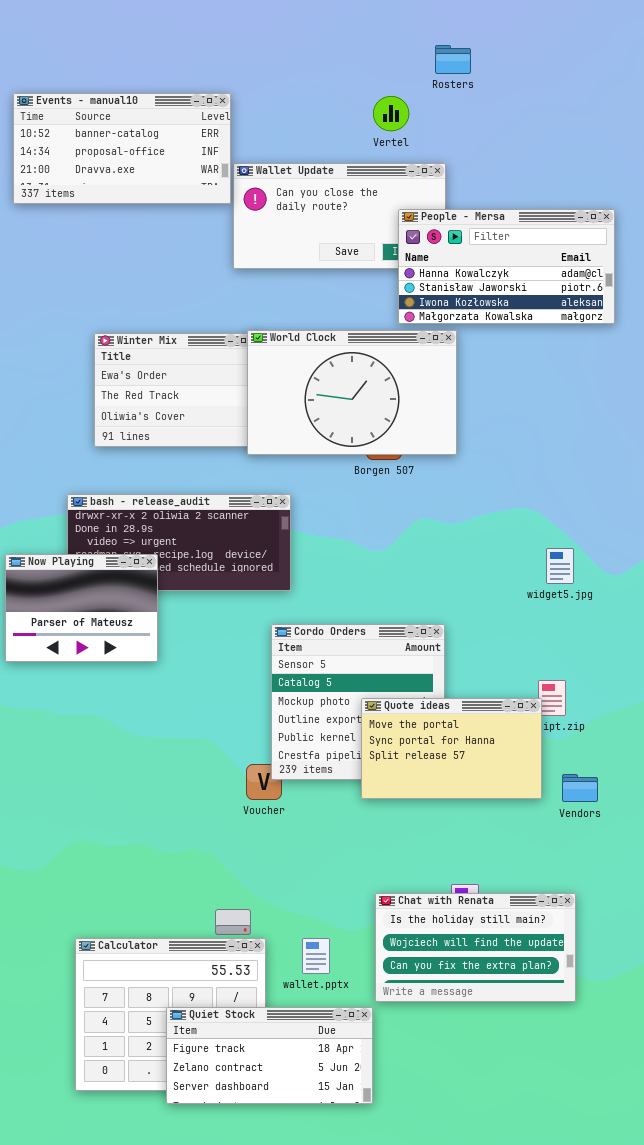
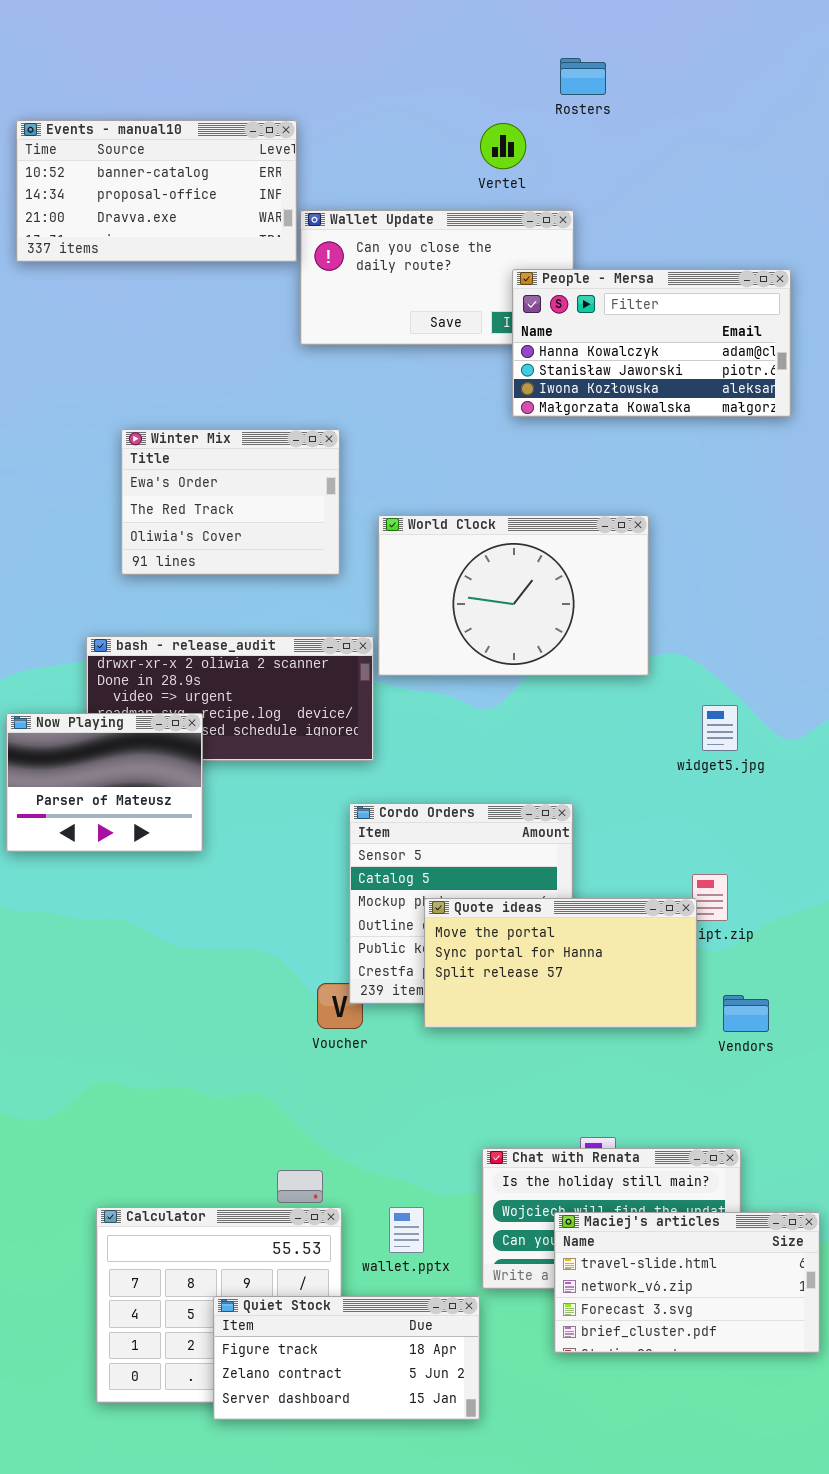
World Clock: [247,330,457,455] -> [378,515,649,676], moved
Quote ideas: [361,698,542,799] -> [424,898,697,1028], resized
Maciej's articles: none -> [554,1212,820,1353], opened

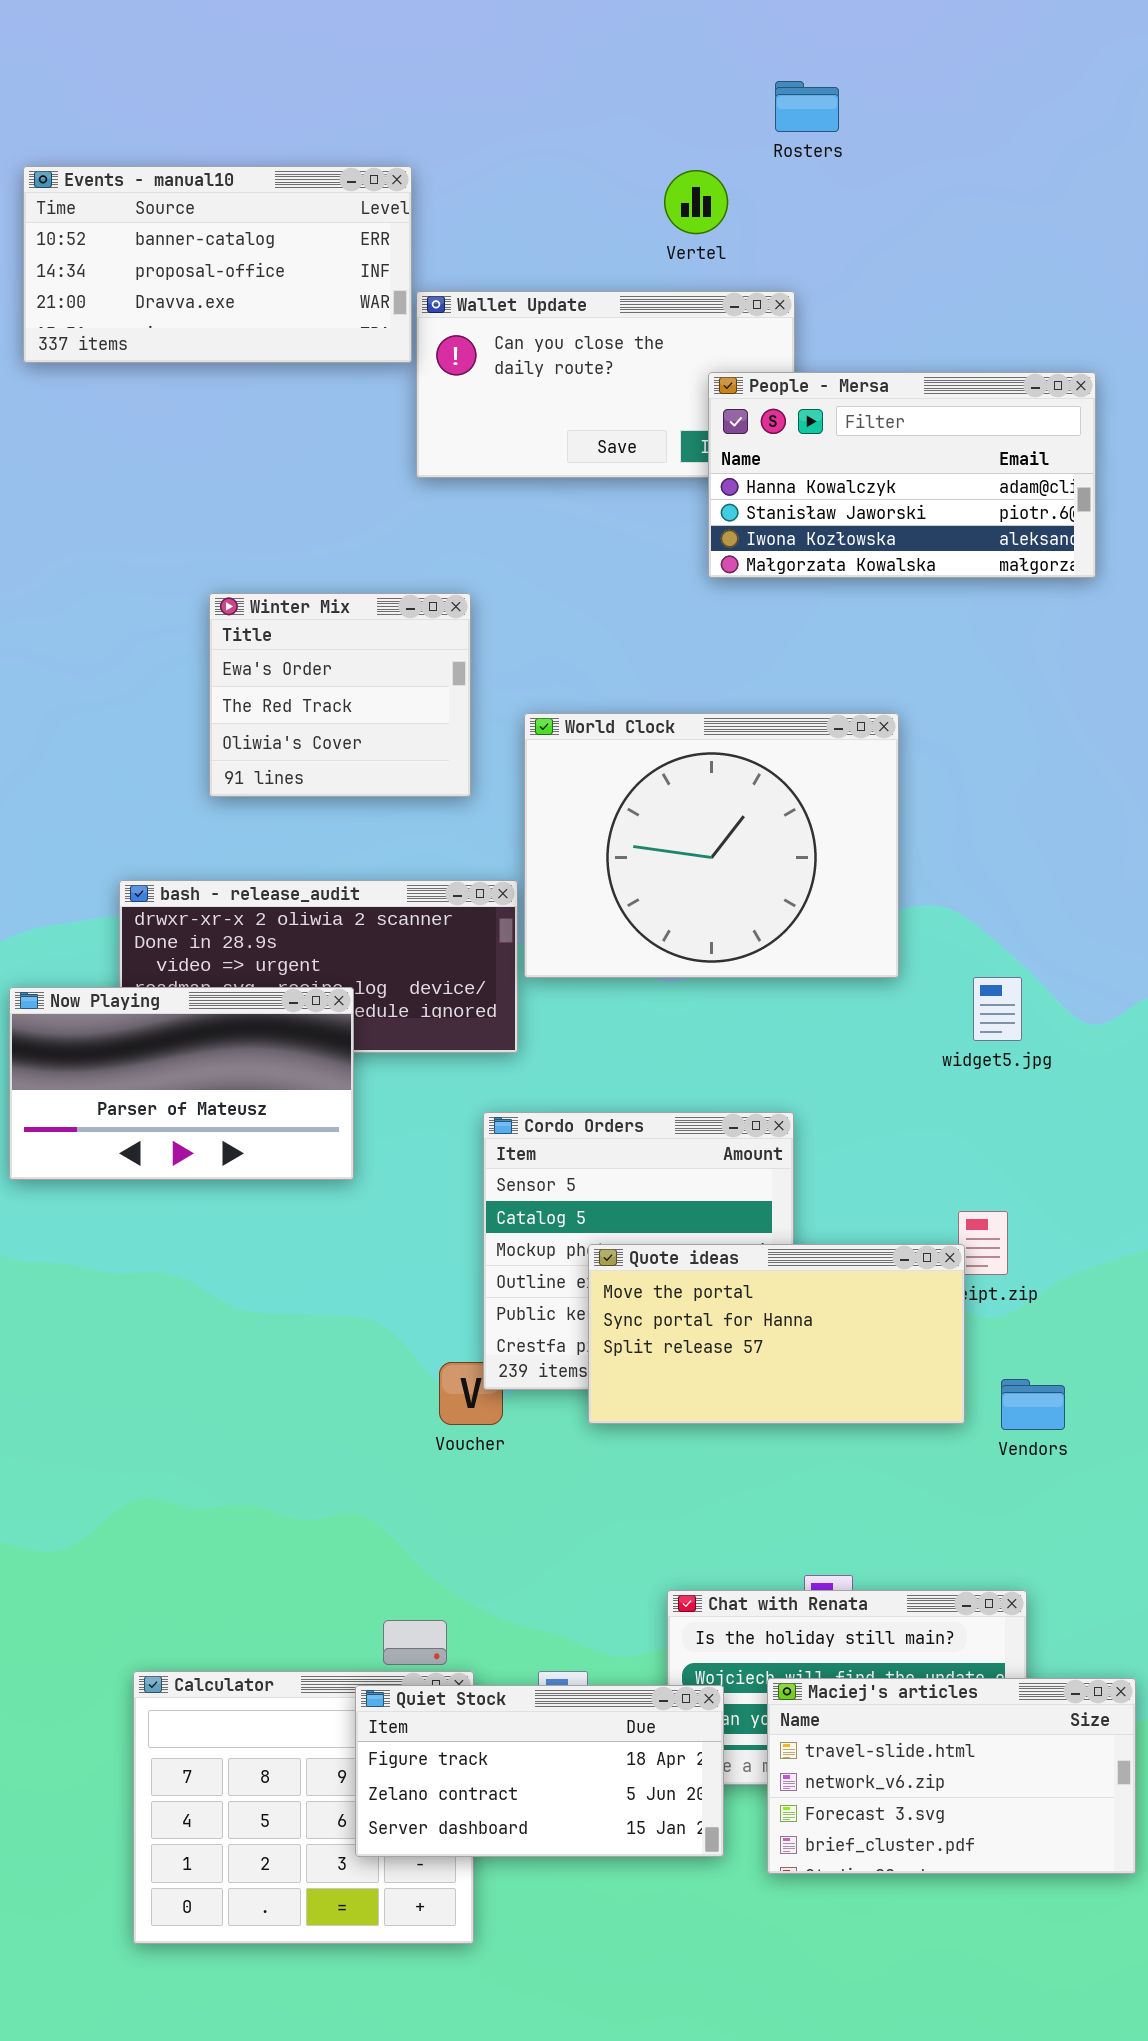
Winter Mix: [121,429,340,575] -> [209,593,471,797], resized
World Clock: [378,515,649,676] -> [524,713,899,978], resized
Now Playing: [6,713,203,852] -> [9,987,354,1180], resized
Quiet Stock: [213,1296,480,1420] -> [355,1685,724,1857], moved

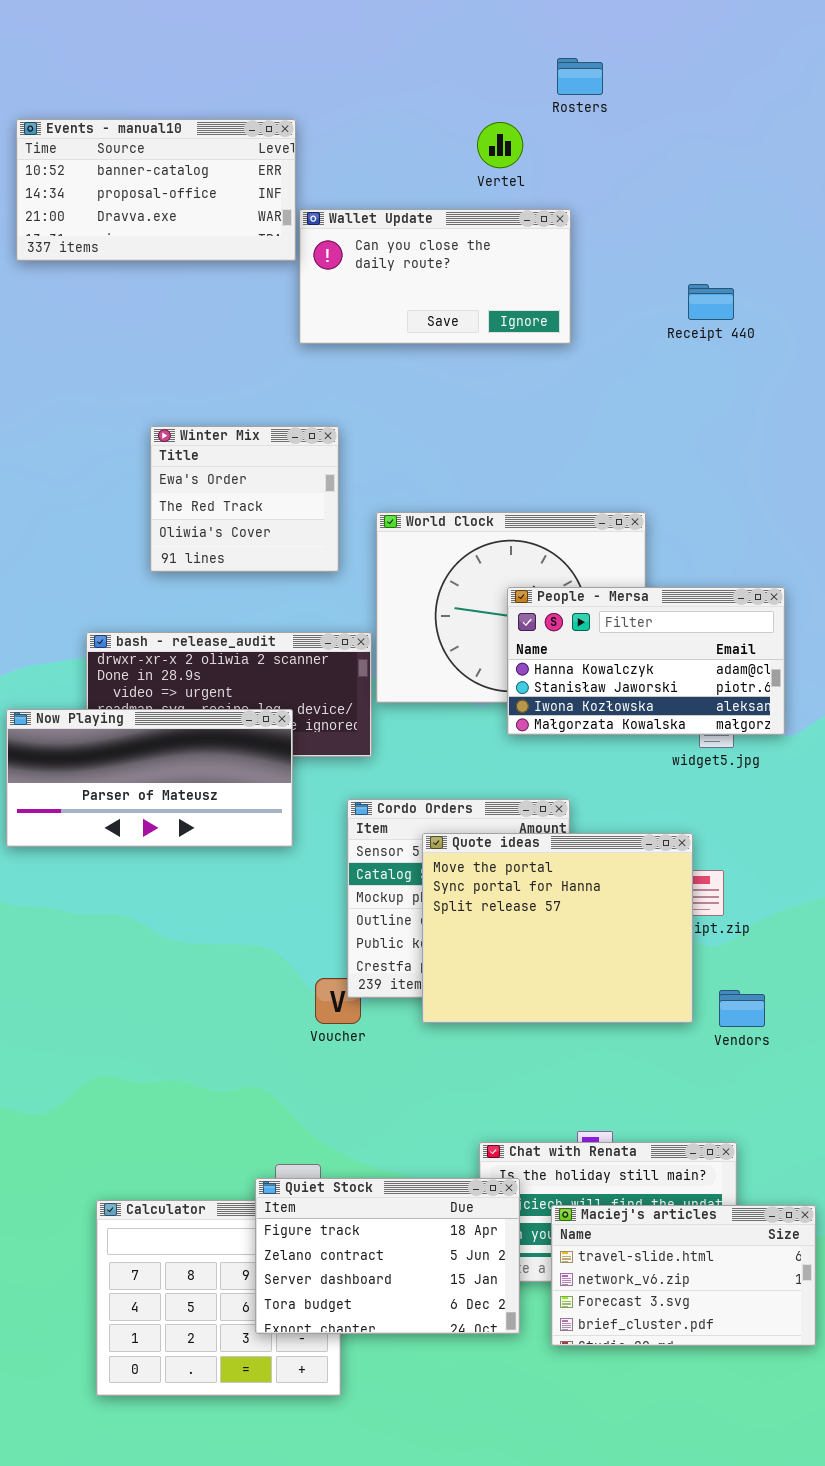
People - Mersa: [708,372,1096,578] -> [507,587,785,735], moved
Now Playing: [9,987,354,1180] -> [6,709,293,847], resized
Quote ideas: [588,1244,965,1424] -> [422,833,693,1023], resized
Quiet Stock: [355,1685,724,1857] -> [255,1178,520,1334], resized

